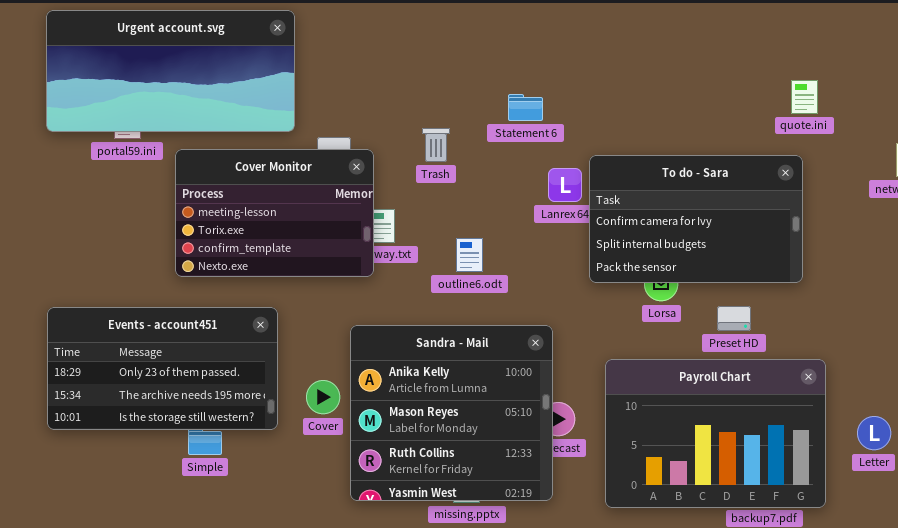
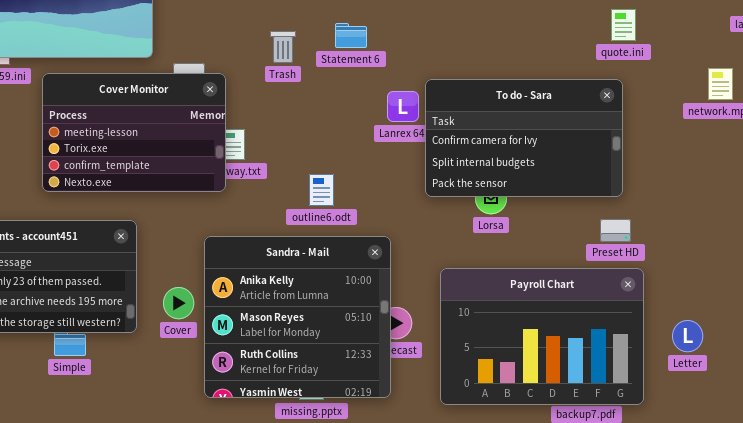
Statement 6: [508,94,543,121] -> [335,23,367,48], moved
Trash: [422,128,450,162] -> [270,31,296,63], moved
outline6.odt: [456,238,483,272] -> [309,174,334,206], moved
Preset HD: [717,306,751,331] -> [600,219,631,242], moved

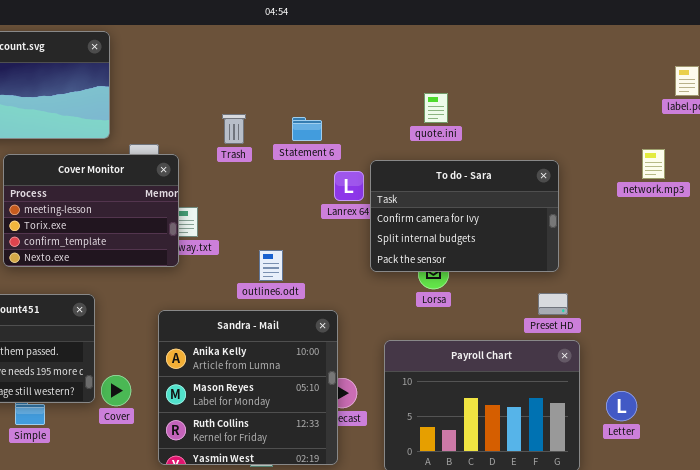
quote.ini: [611,9,636,41] -> [424,93,448,123], moved
Statement 6: [335,23,367,48] -> [292,117,322,141], moved
Cover: [163,287,194,319] -> [101,375,131,406], moved

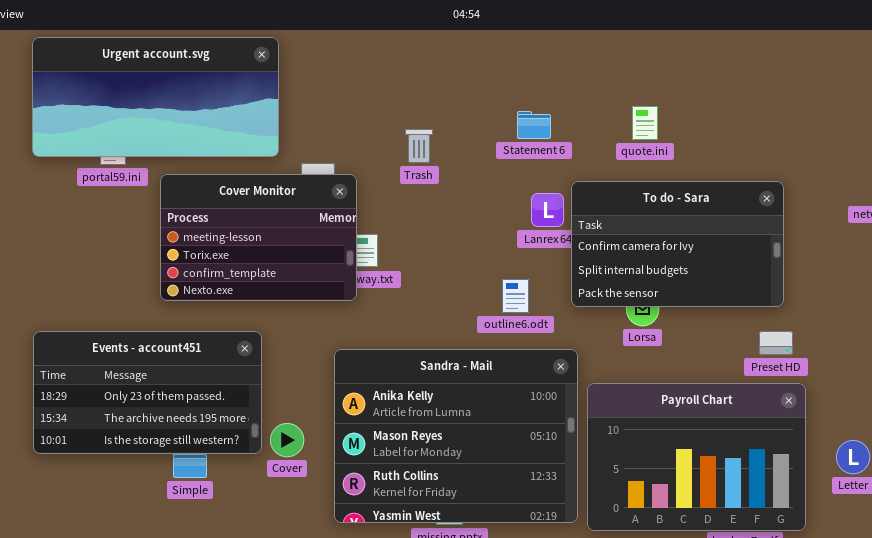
Statement 6: [292,117,322,141] -> [517,111,551,139], moved
outline6.odt: [259,250,283,281] -> [502,279,529,313], moved
Sandra - Mail: [158,310,338,465] -> [334,349,578,523], resized

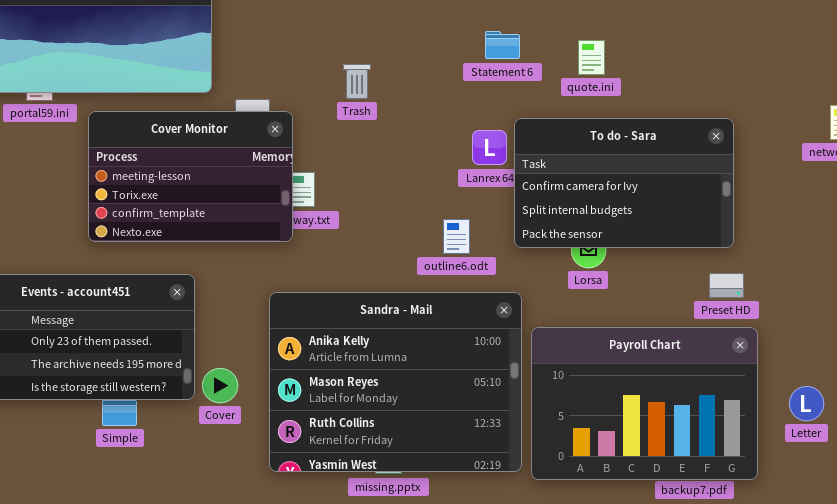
Statement 6: [517,111,551,139] -> [485,31,520,59], moved

